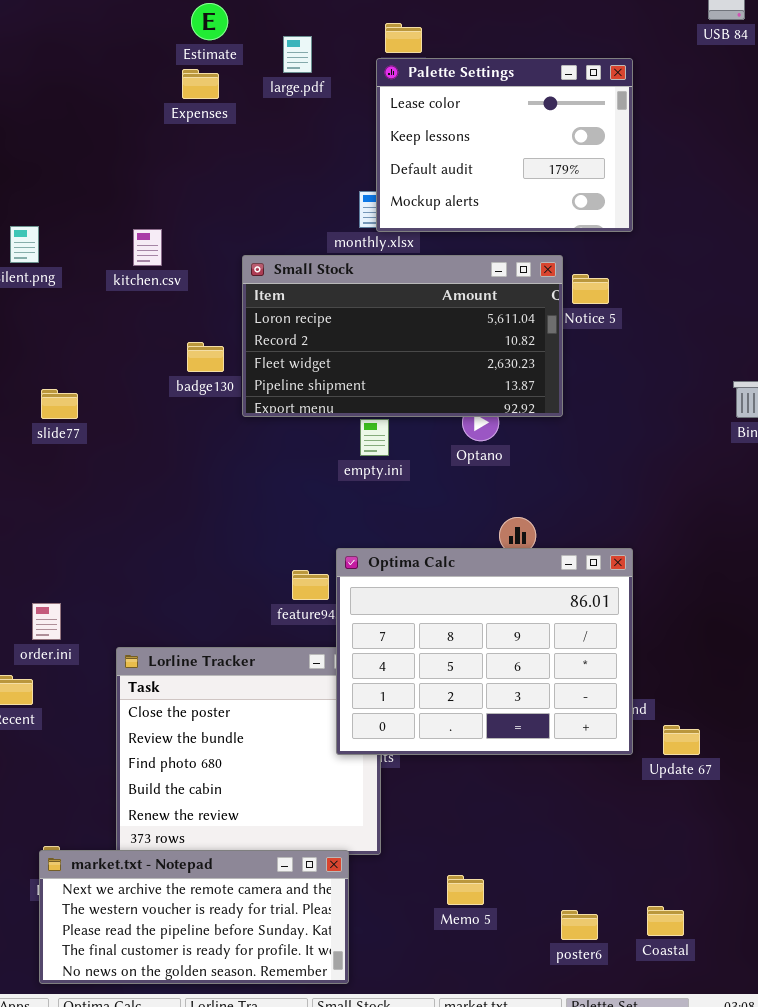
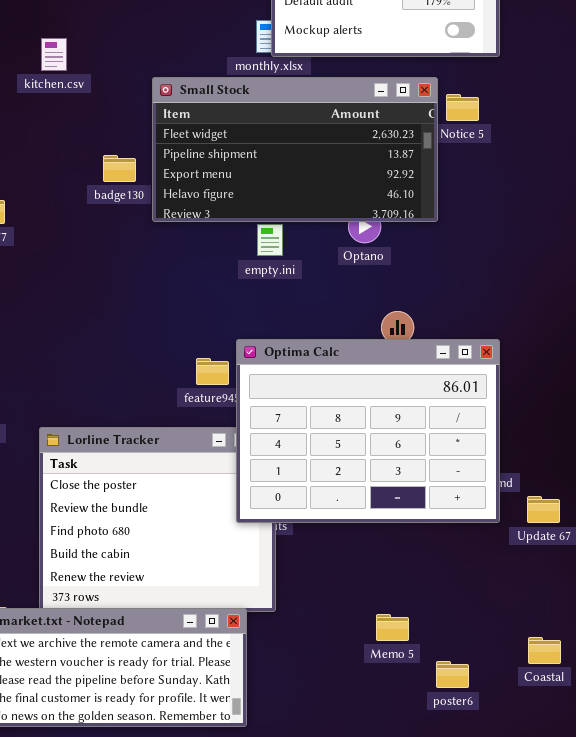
kitchen.csv: [133,229,162,266] -> [41,38,67,71], moved
Small Stock: [242,255,563,417] -> [152,77,438,222], scrolled down 2 rows
Memo 5: [447,875,484,905] -> [376,614,409,641], moved
Coastal: [647,906,684,936] -> [528,637,561,664], moved

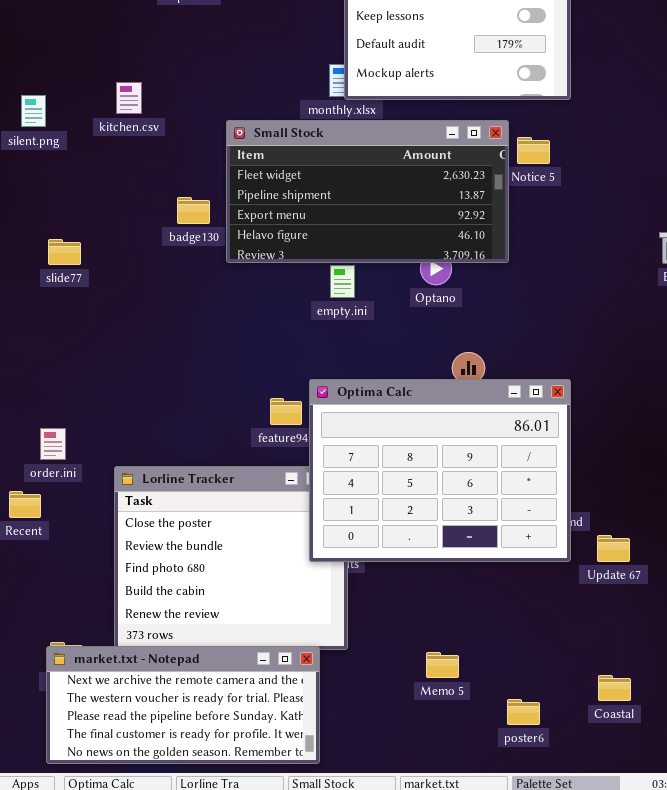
Memo 5: [376,614,409,641] -> [426,652,459,678], moved

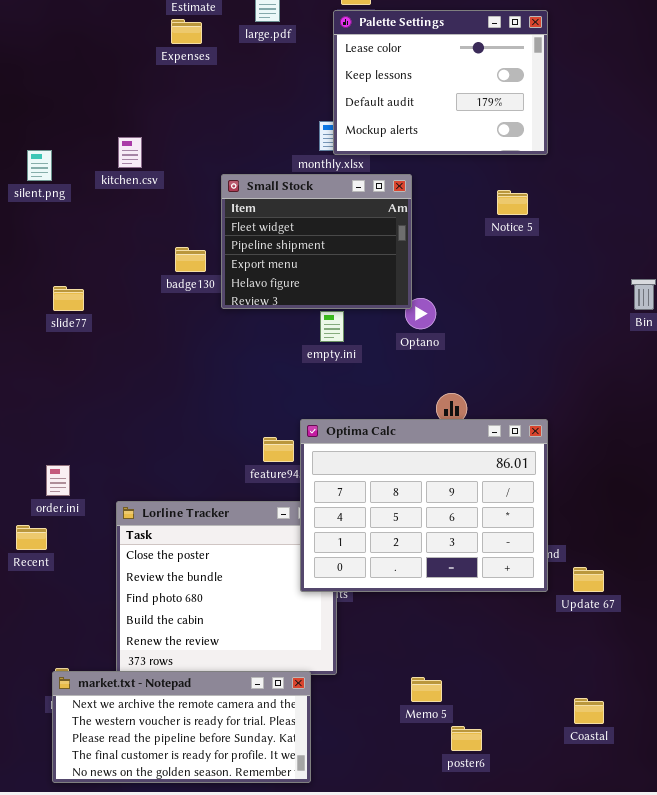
Small Stock: [226,120,509,263] -> [221,174,412,309], resized
poster6: [507,699,540,725] -> [451,726,482,751], moved

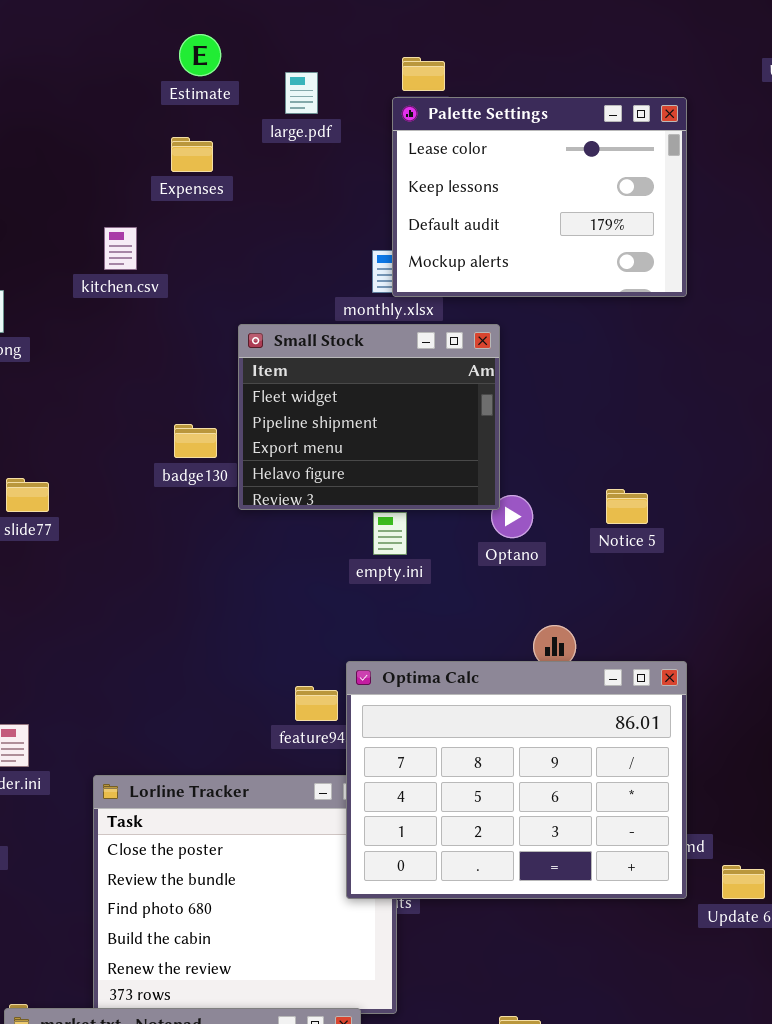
Expenses: [171,19,202,44] -> [171,137,213,172], moved
kitchen.csv: [118,137,142,168] -> [104,227,137,270], moved
Notice 5: [497,190,528,215] -> [606,489,648,524], moved

